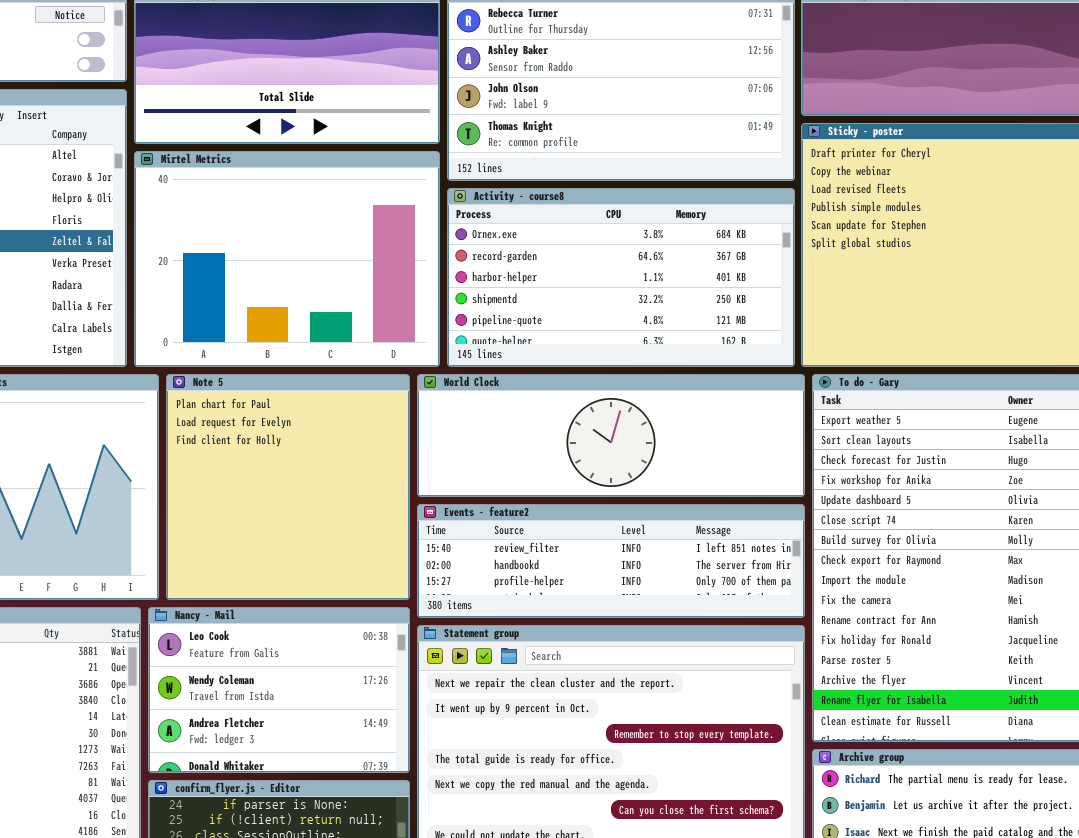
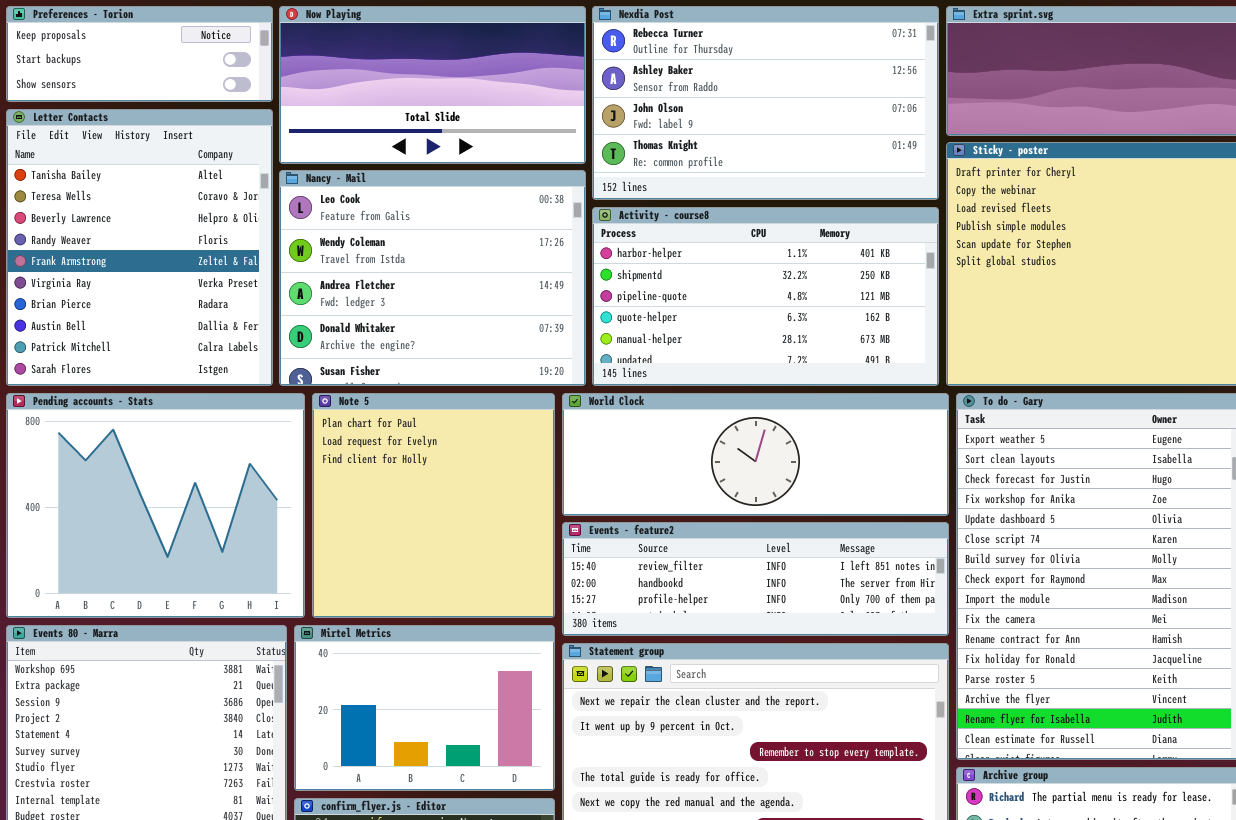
Mirtel Metrics: [134,151,440,367] -> [294,625,555,791], moved, resized
Activity - course8: [447,188,795,367] -> [592,207,939,386], scrolled down 2 rows
Nancy - Mail: [148,607,410,773] -> [279,170,586,386], moved, resized

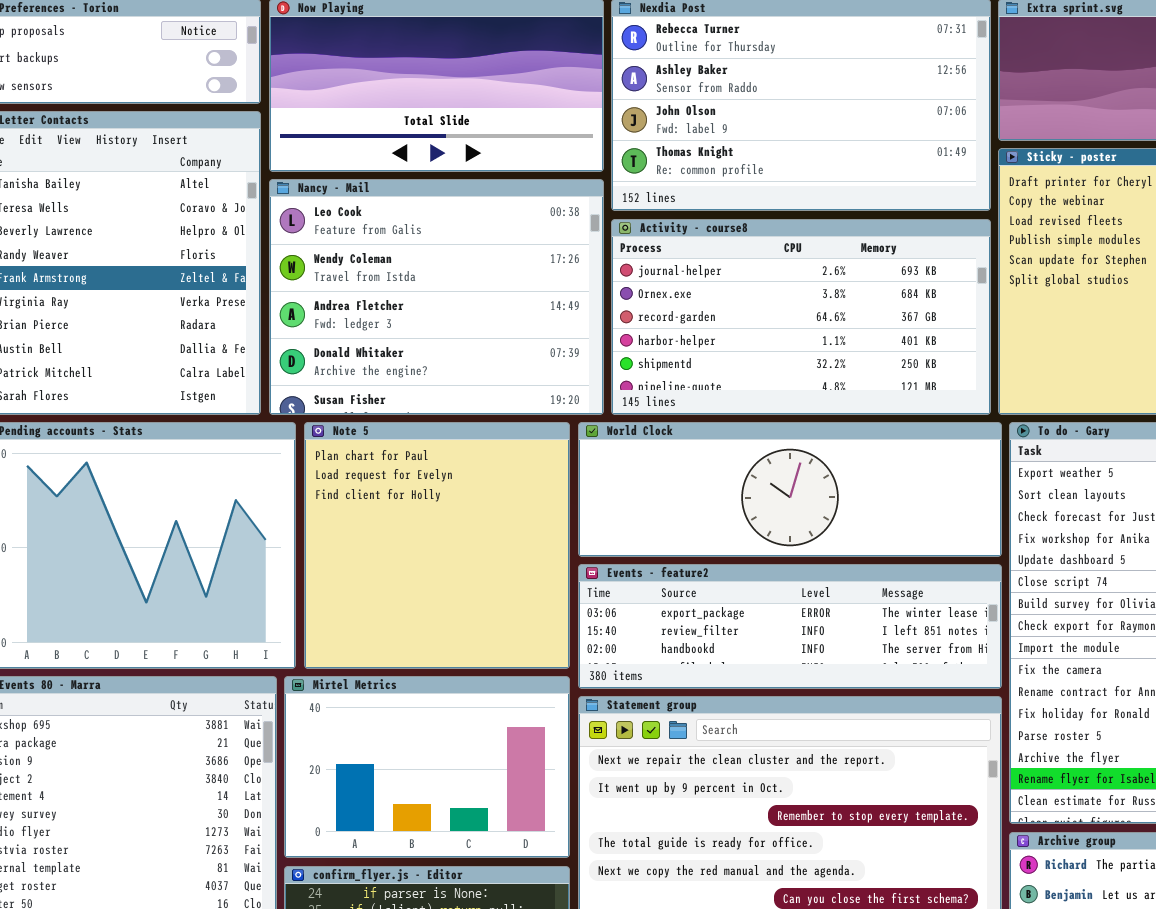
Activity - course8: [592,207,939,386] -> [611,219,991,415], scrolled up 3 rows
Events - feature2: [562,522,949,636] -> [578,564,1002,689], scrolled up 1 row

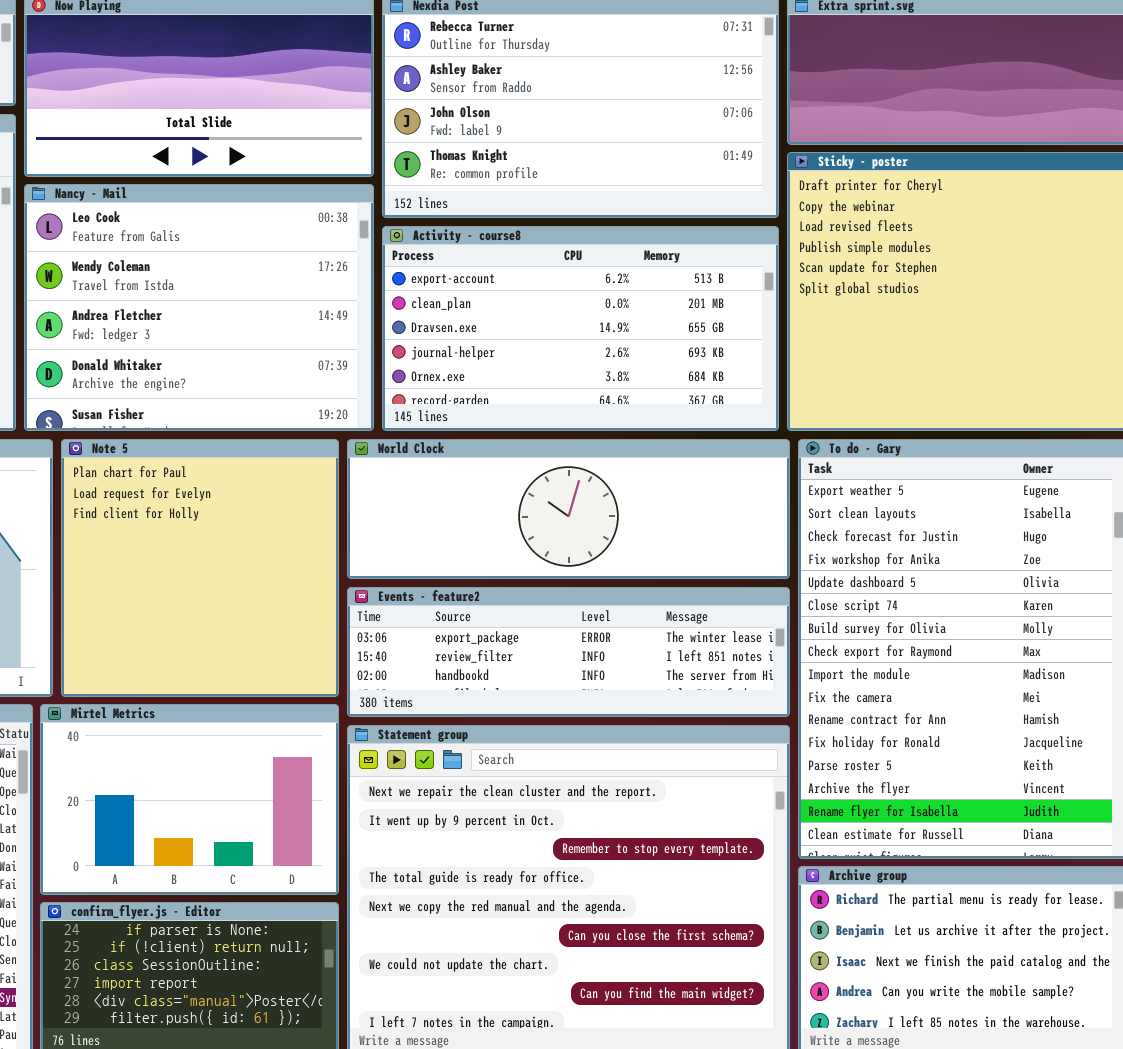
Activity - course8: [611,219,991,415] -> [382,226,779,431], scrolled up 3 rows

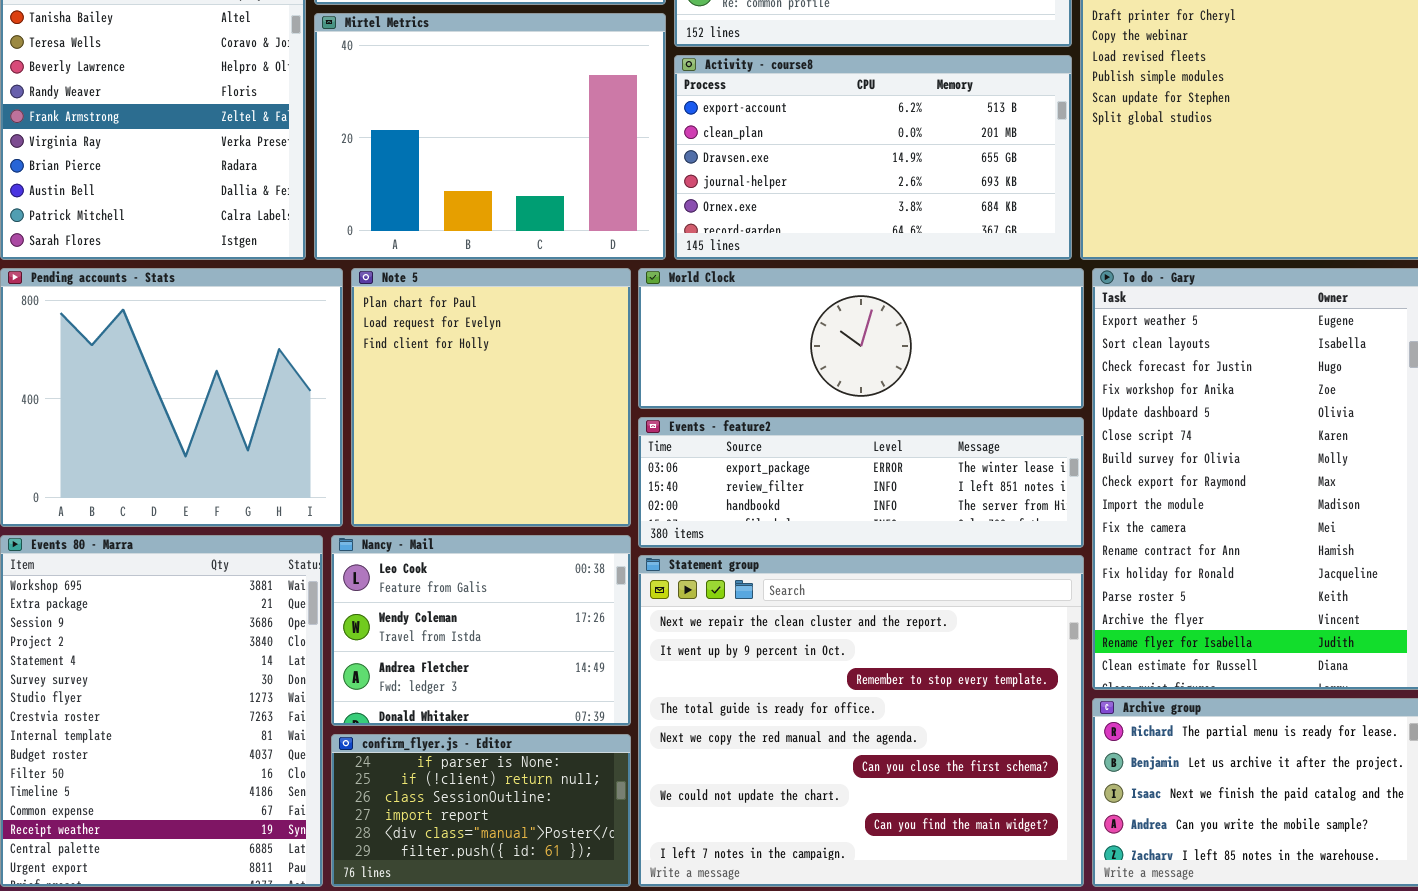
Nancy - Mail: [24,184,374,431] -> [331,535,631,726], moved, resized
Mirtel Metrics: [40,704,339,895] -> [314,13,666,260], moved, resized

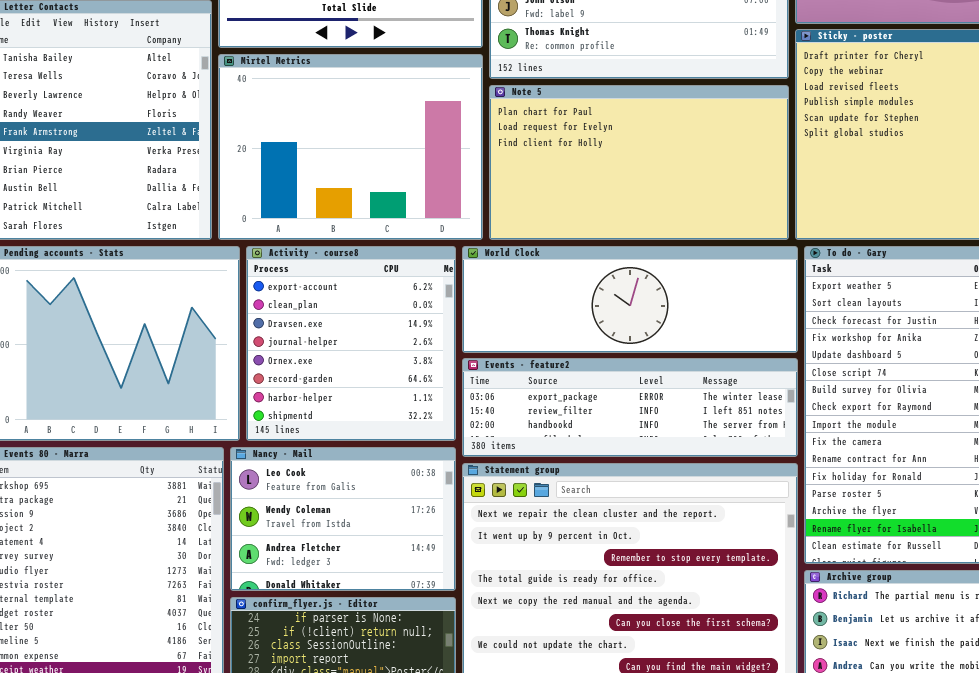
Activity - course8: [674,55,1072,260] -> [246,246,456,441], moved, resized
Note 5: [351,268,631,527] -> [489,85,789,240], moved, resized

